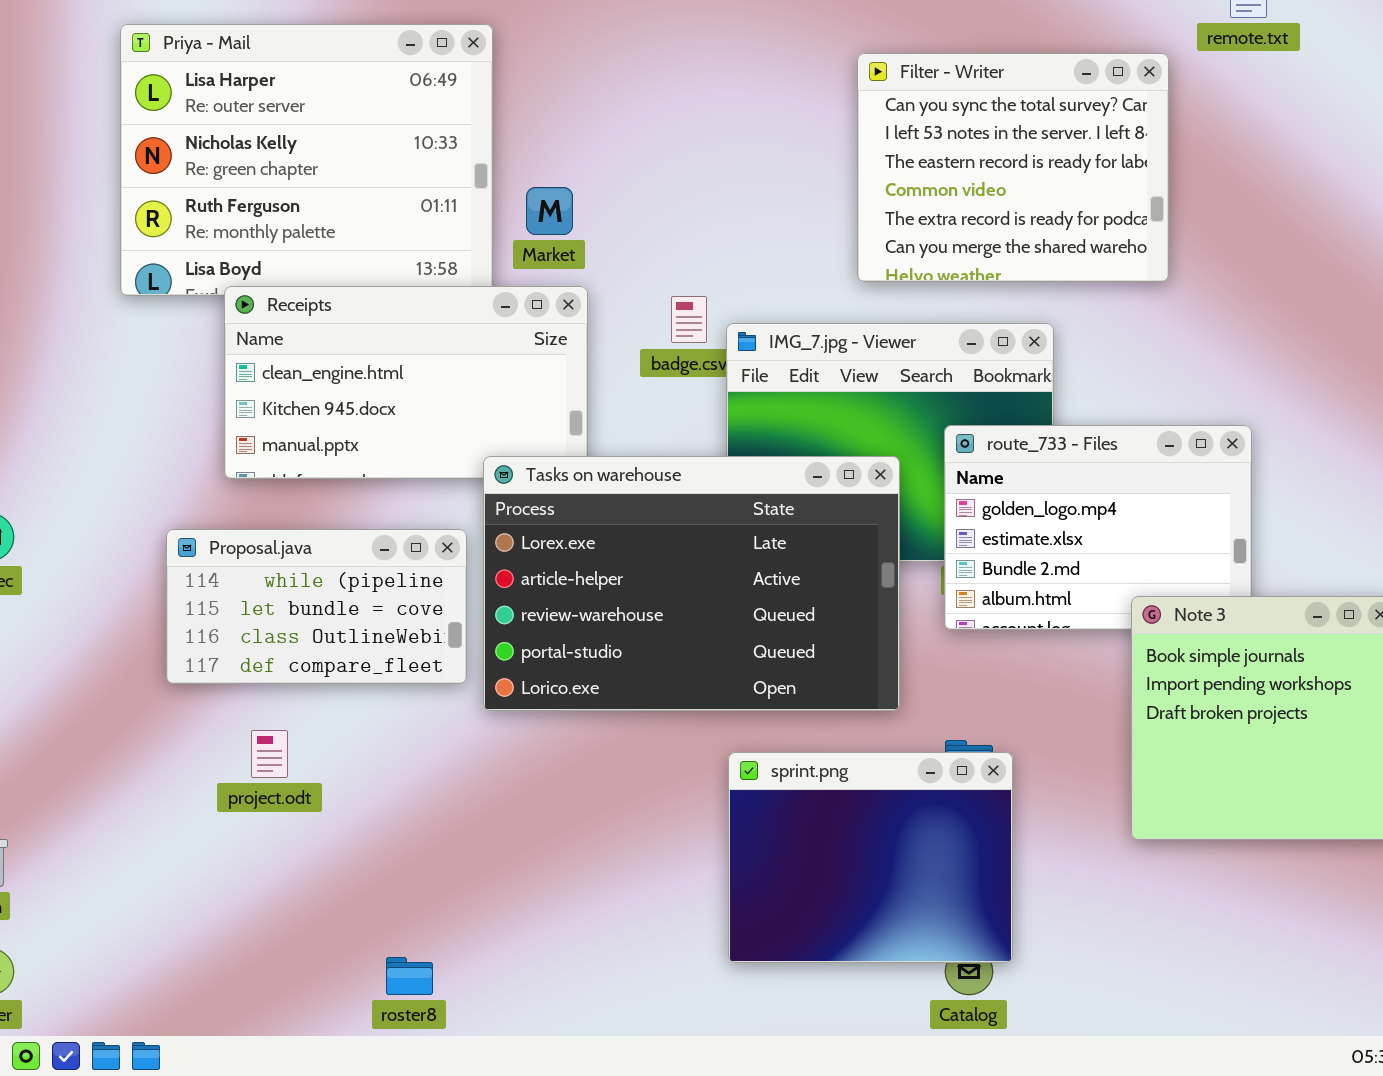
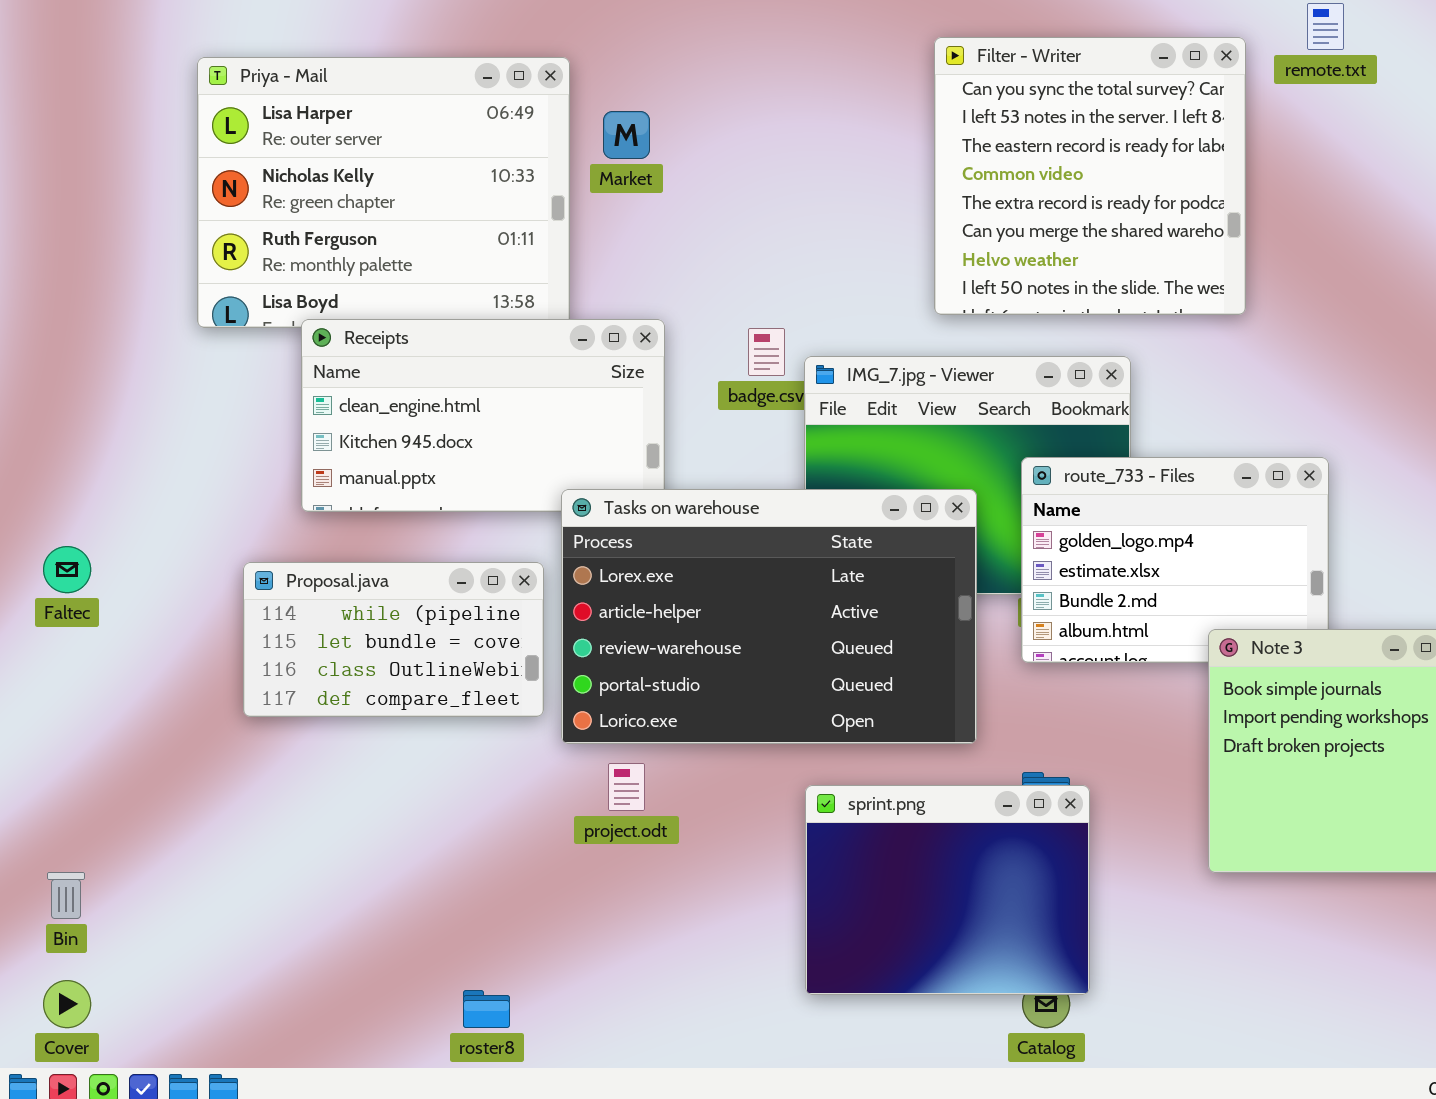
Filter - Writer: [857,53,1169,282] -> [934,37,1246,315], resized
Market: [526,187,573,235] -> [603,111,650,159], moved
project.odt: [251,730,288,778] -> [608,763,645,811], moved

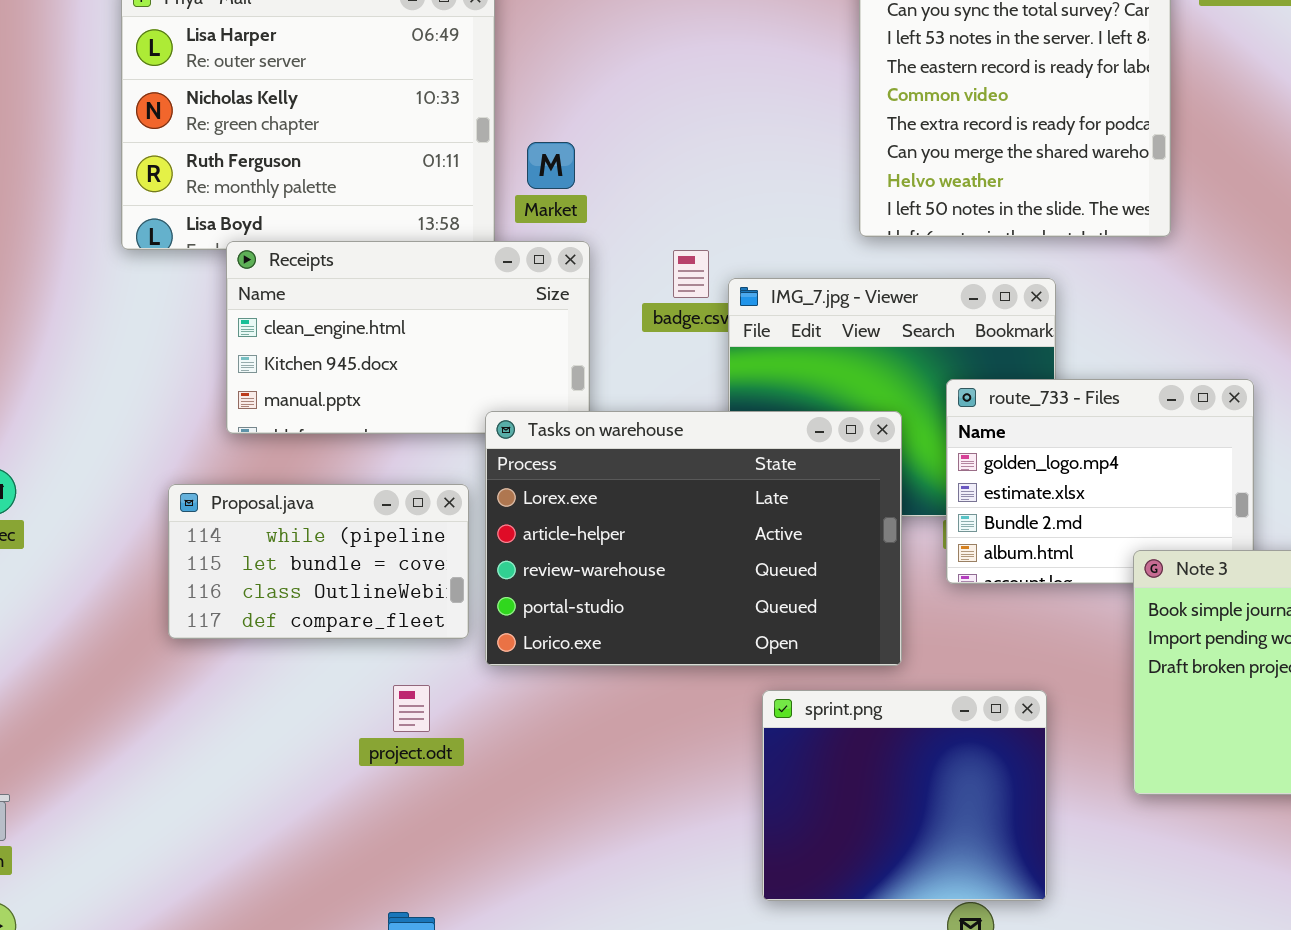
Market: [603,111,650,159] -> [527,142,575,189], moved
project.odt: [608,763,645,811] -> [393,685,430,732], moved
sprint.png: [805,785,1090,995] -> [762,690,1047,901], moved

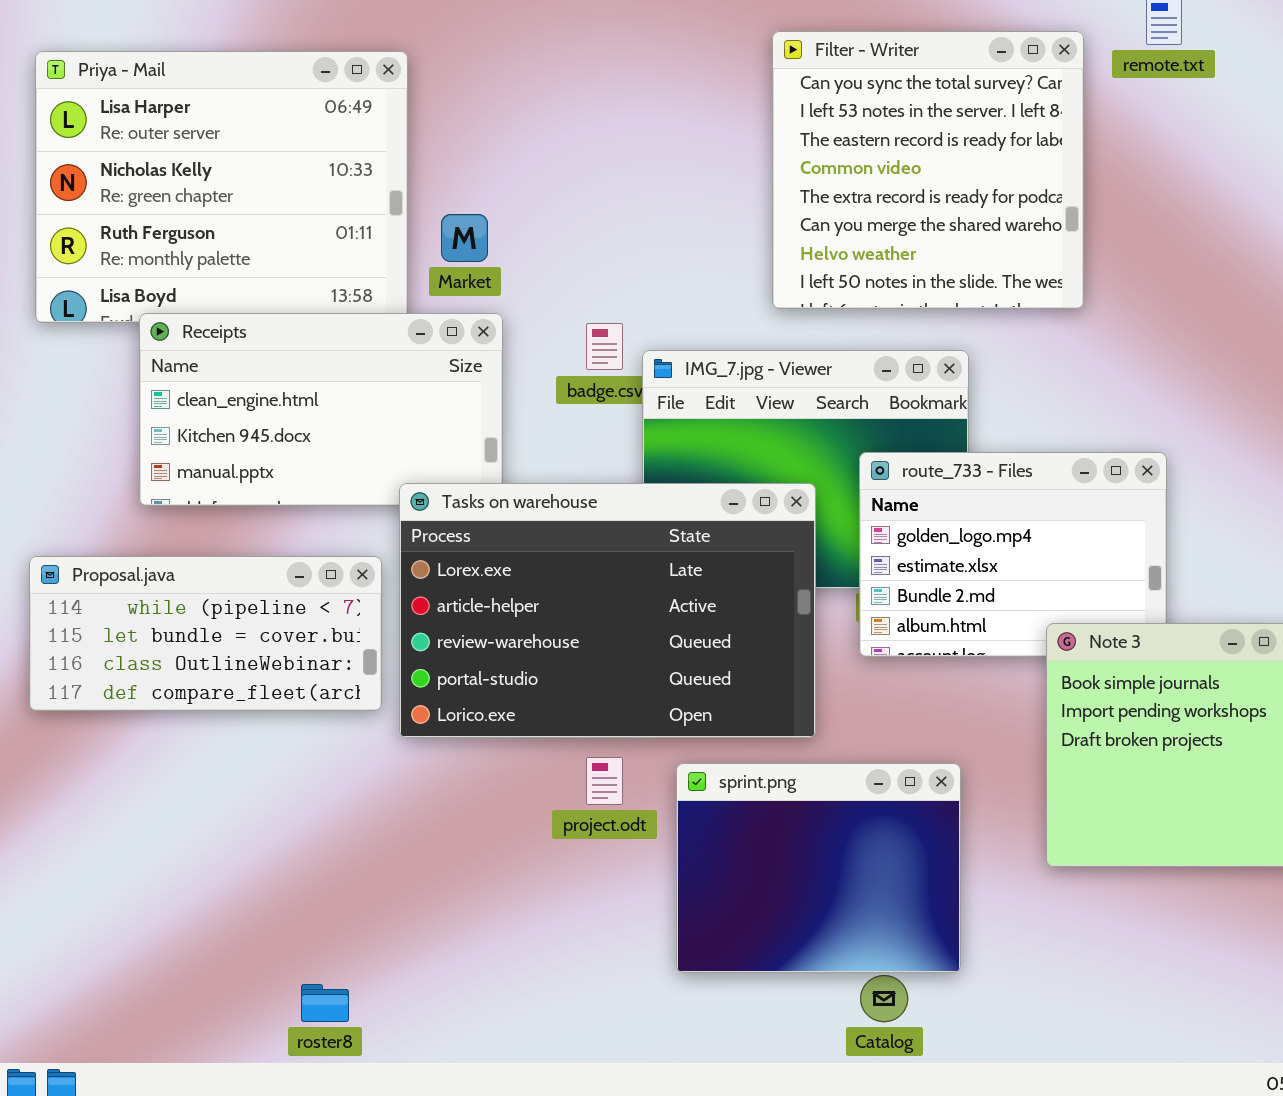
Proposal.java: [168,484,469,639] -> [29,556,382,711], resized
project.odt: [393,685,430,732] -> [586,757,623,805], moved

